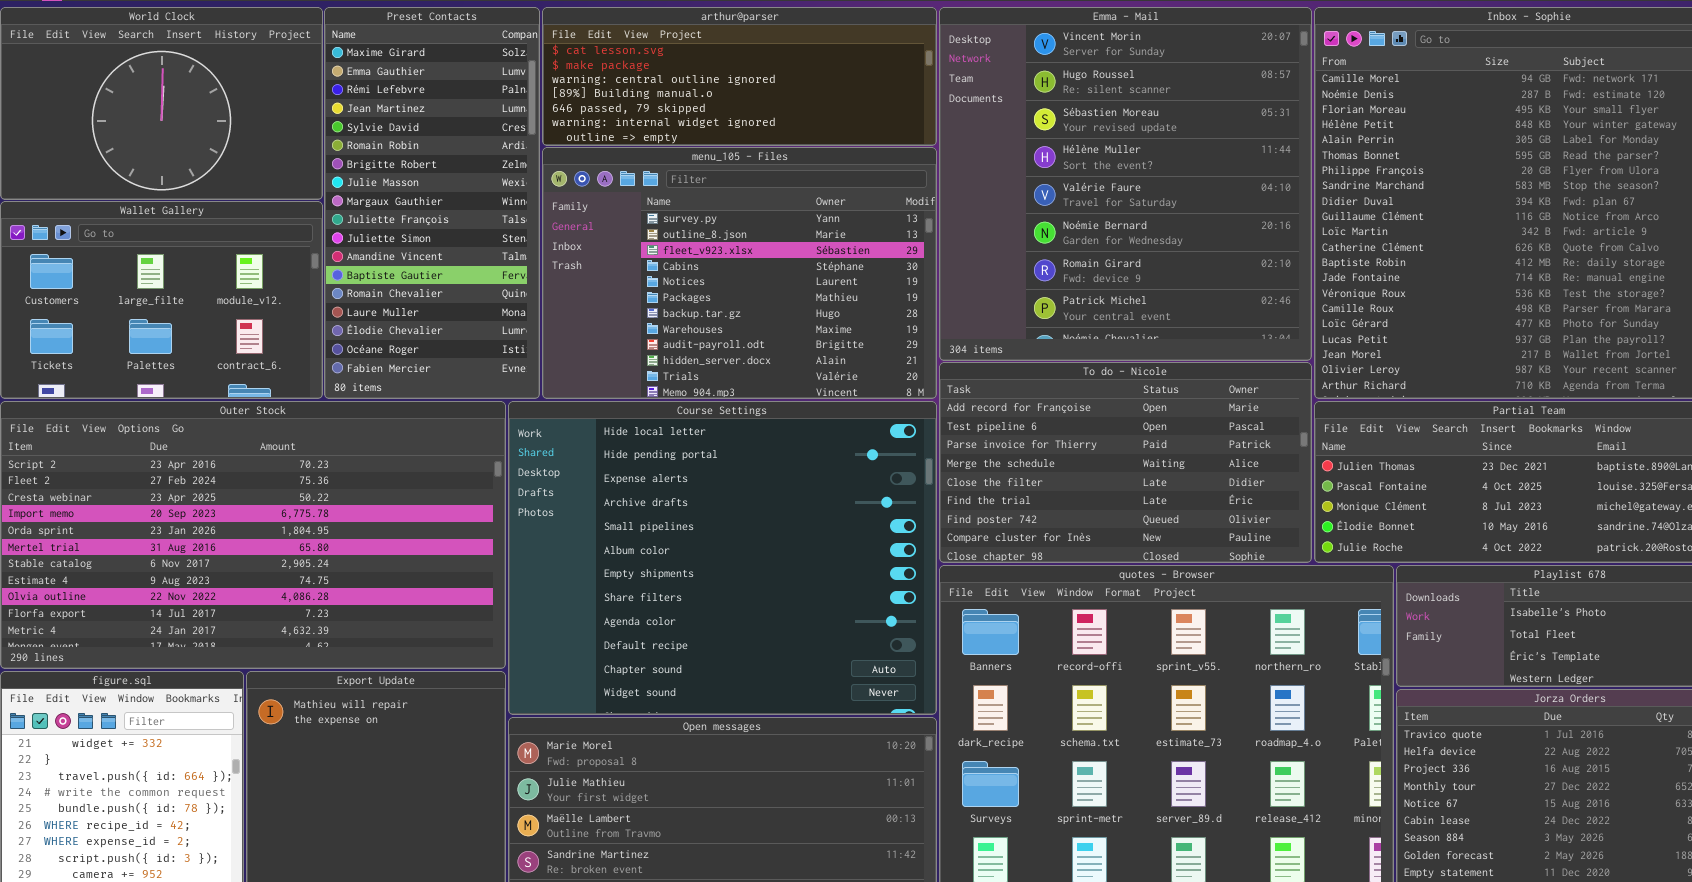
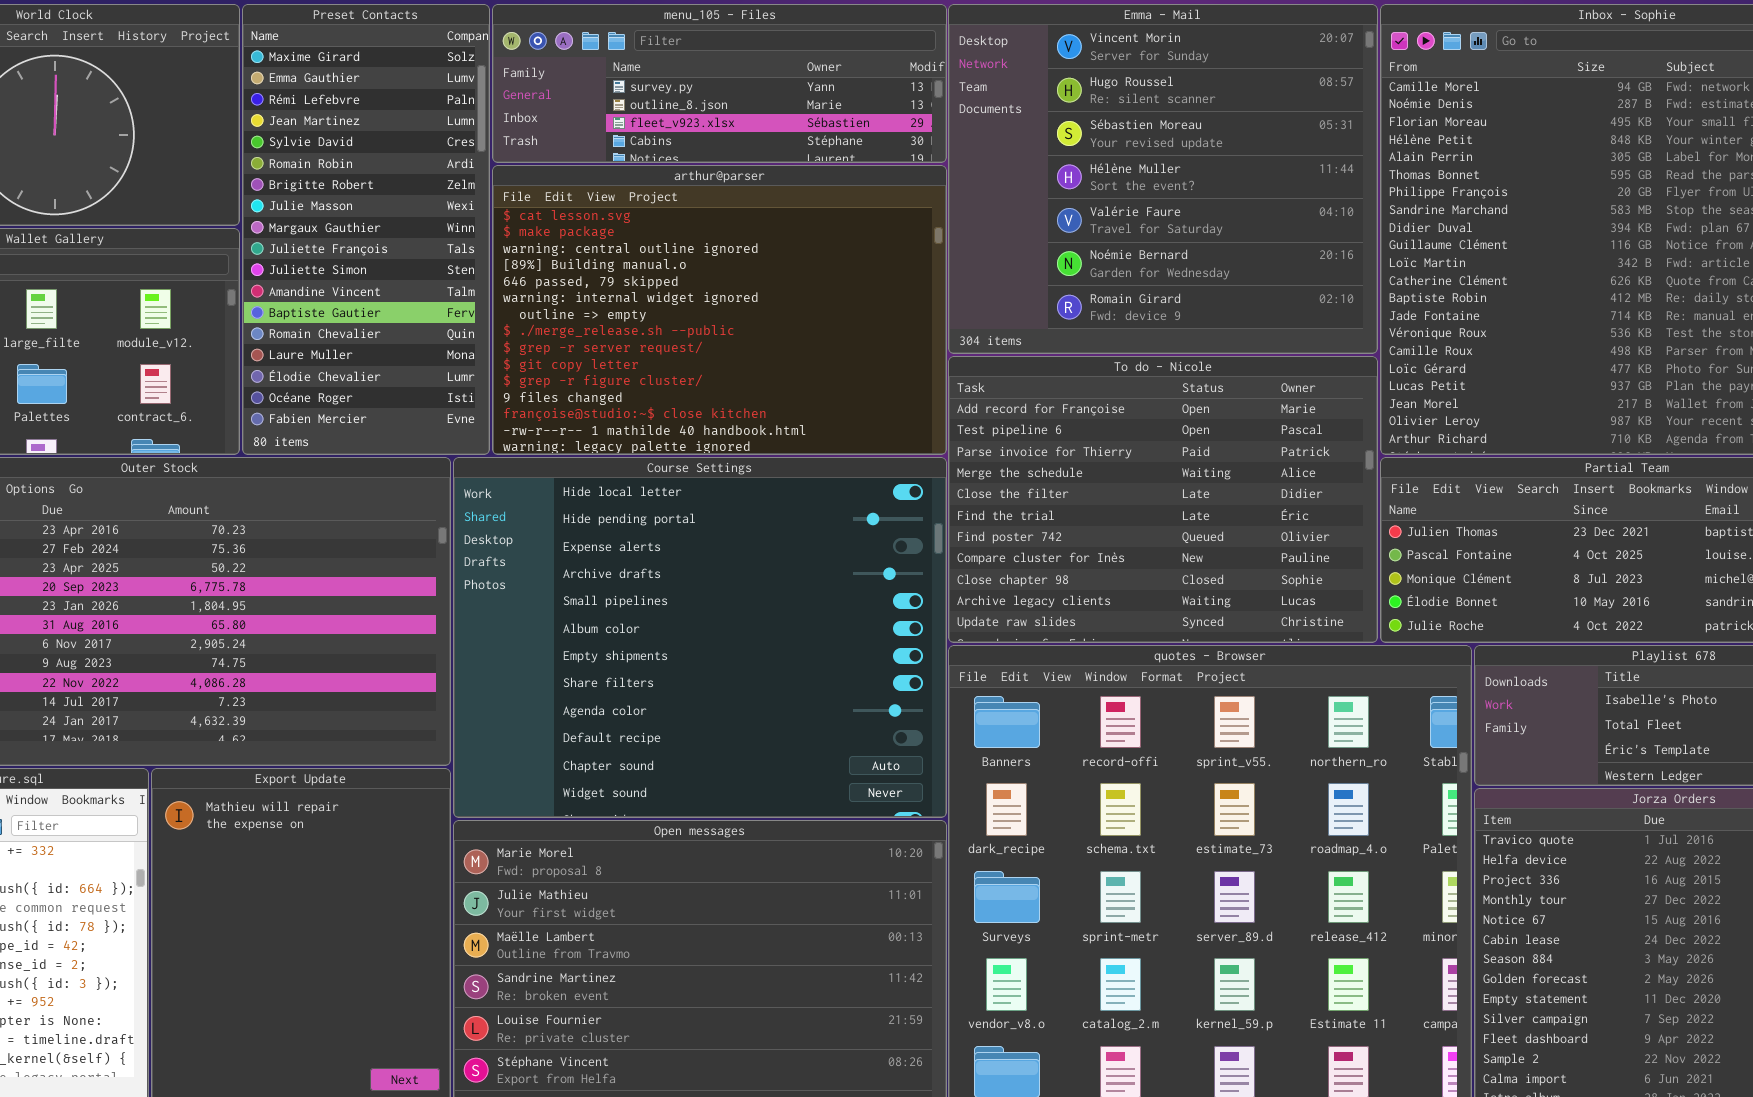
arthur@parser: [542,7,937,146] -> [492,165,947,455], moved, resized
Emma - Mail: [939,7,1312,361] -> [948,4,1378,354], resized
menu_105 - Files: [542,147,937,399] -> [492,4,947,163], moved, resized
To do - Nicole: [939,362,1312,563] -> [948,356,1378,643], resized

